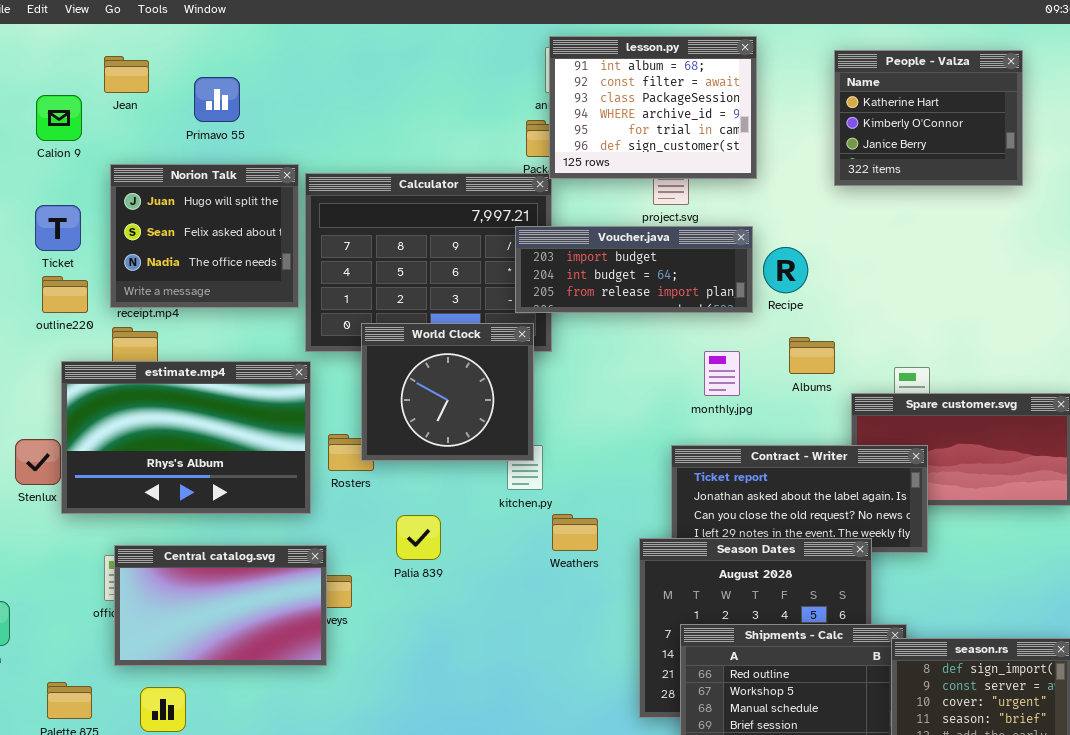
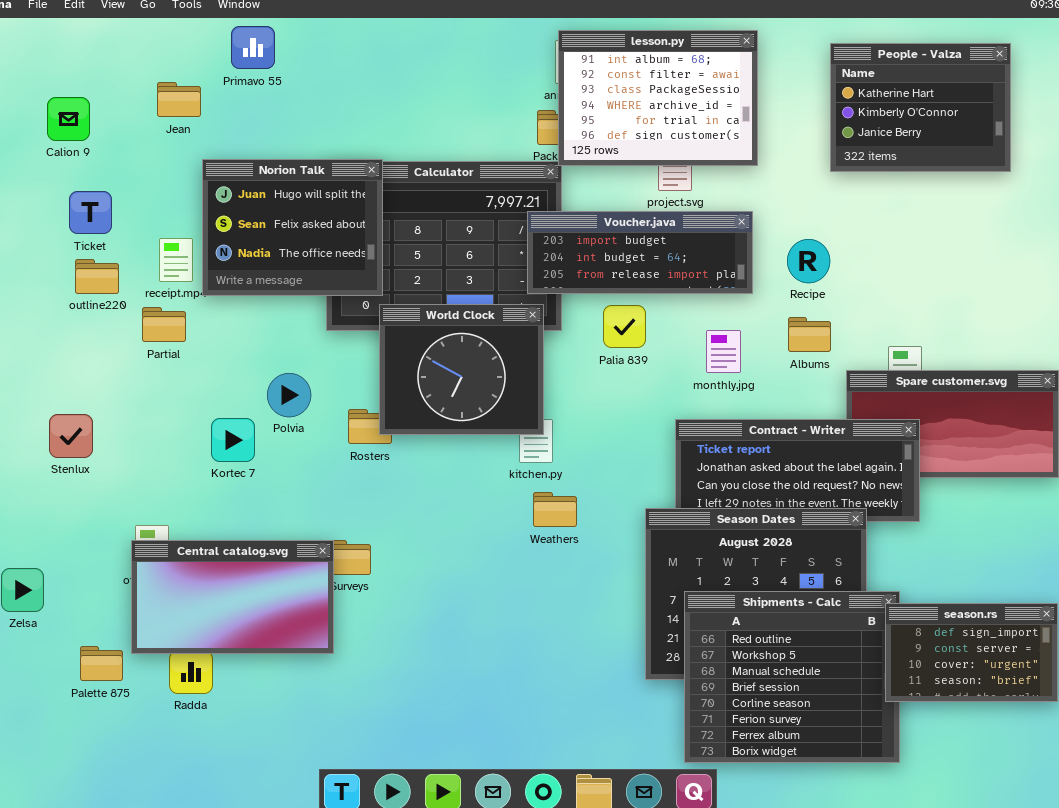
Jean: [104,56,149,93] -> [157,82,201,117], moved
Primavo 55: [194,77,240,122] -> [231,26,275,69], moved
Calion 9: [36,95,82,141] -> [47,97,90,141], moved
Norion Talk: [110,164,299,308] -> [202,159,383,296], moved
Recipe: [763,247,808,293] -> [787,239,830,283], moved
estimate.mp4: [61,361,311,514] -> none, closed
Weathers: [552,514,598,551] -> [533,492,577,527], moved
Palia 839: [396,515,441,560] -> [603,305,646,348], moved
Central catalog.svg: [114,545,327,666] -> [131,540,334,654], moved

